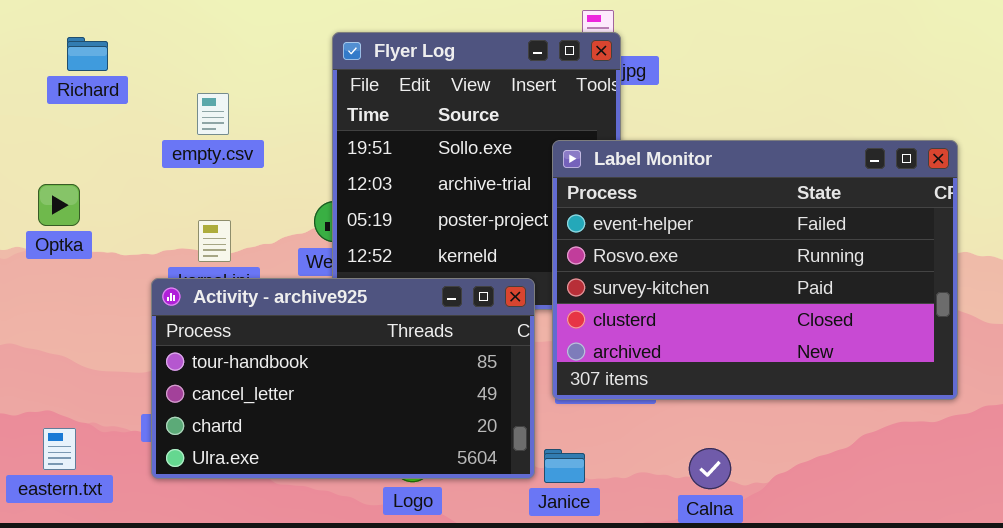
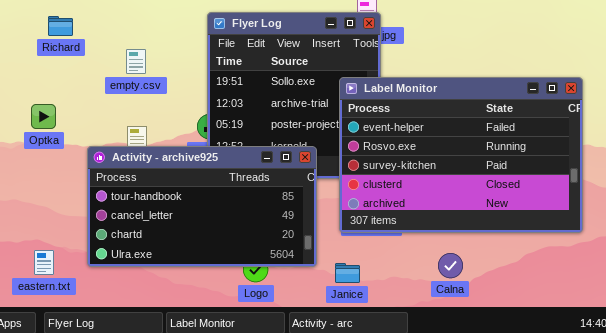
Activity - archive925: [151,278,535,479] -> [87,146,317,267], moved
Calna: [689,448,731,489] -> [438,253,463,278], moved

